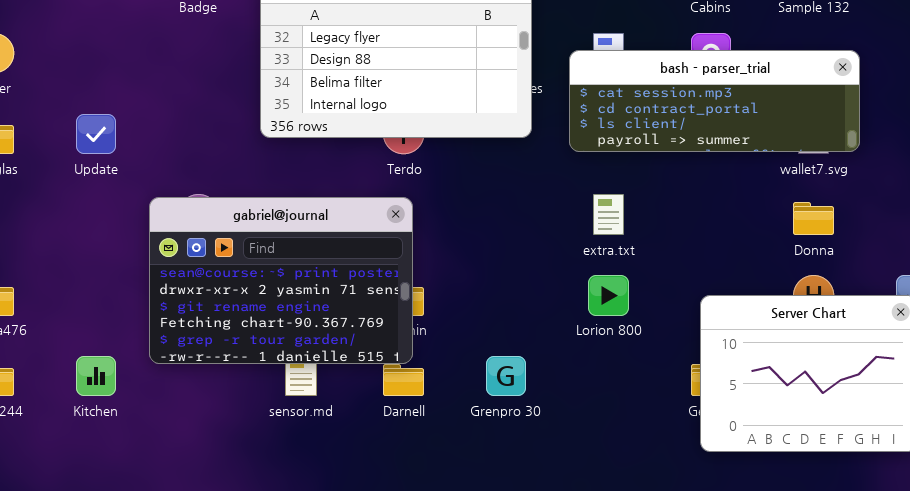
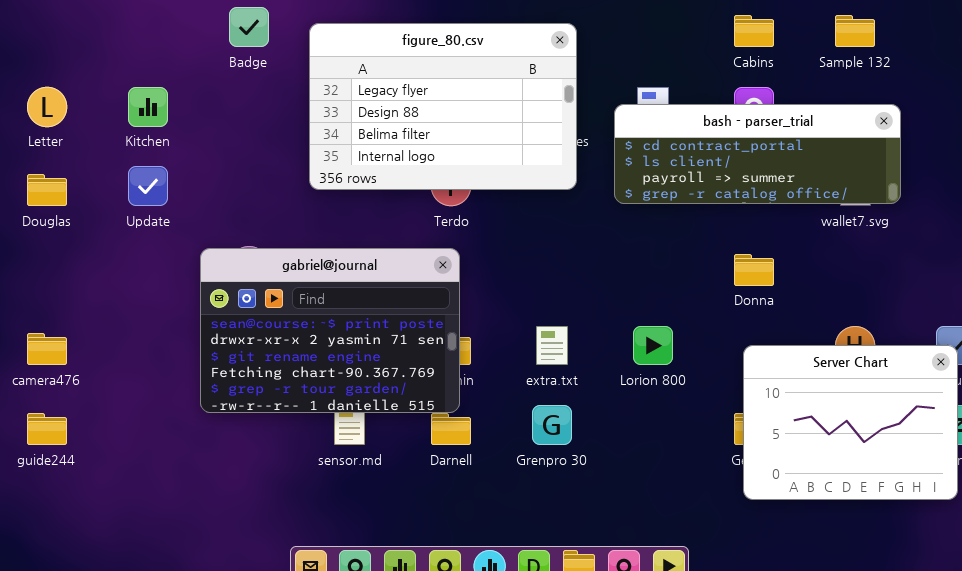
bash - parser_trial: [569,50,860,152] -> [614,104,901,204], scrolled down 1 row
extra.txt: [593,194,624,235] -> [536,326,568,365], moved
Donna: [793,202,834,235] -> [734,254,774,286], moved
Kitchen: [76,356,116,396] -> [128,87,168,127], moved

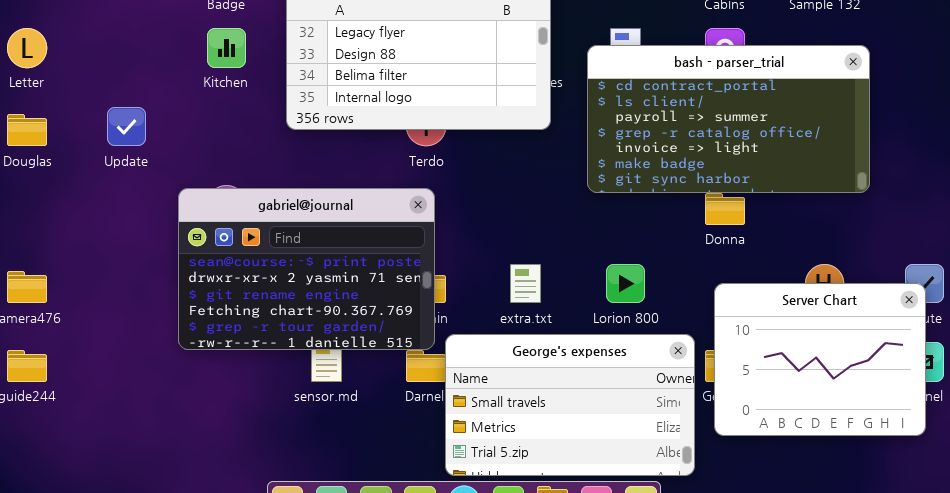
Kitchen: [128,87,168,127] -> [207,28,246,68], moved
bash - parser_trial: [614,104,901,204] -> [587,45,870,193], resized
George's expenses: none -> [445,334,695,476], opened

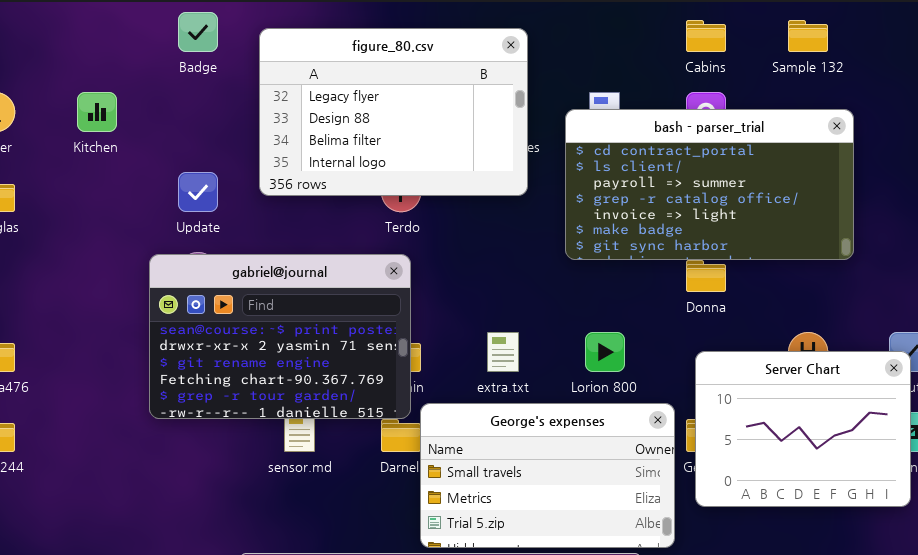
Kitchen: [207,28,246,68] -> [77,92,117,132], moved
Update: [107,107,146,146] -> [178,172,218,212], moved

